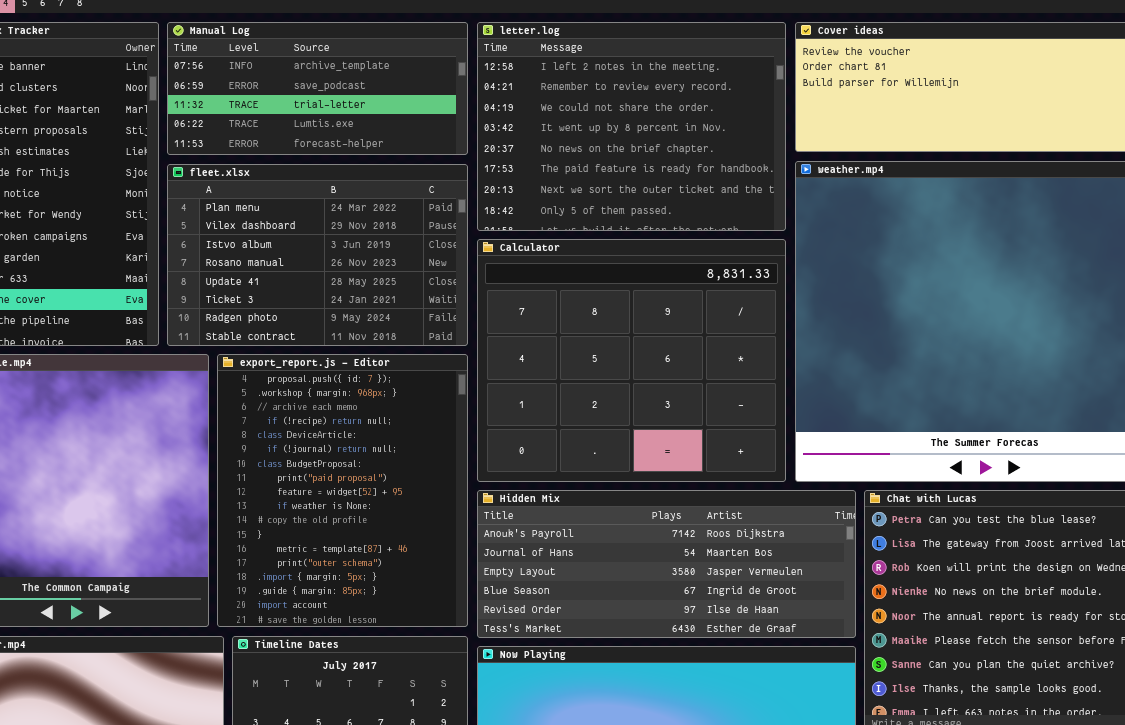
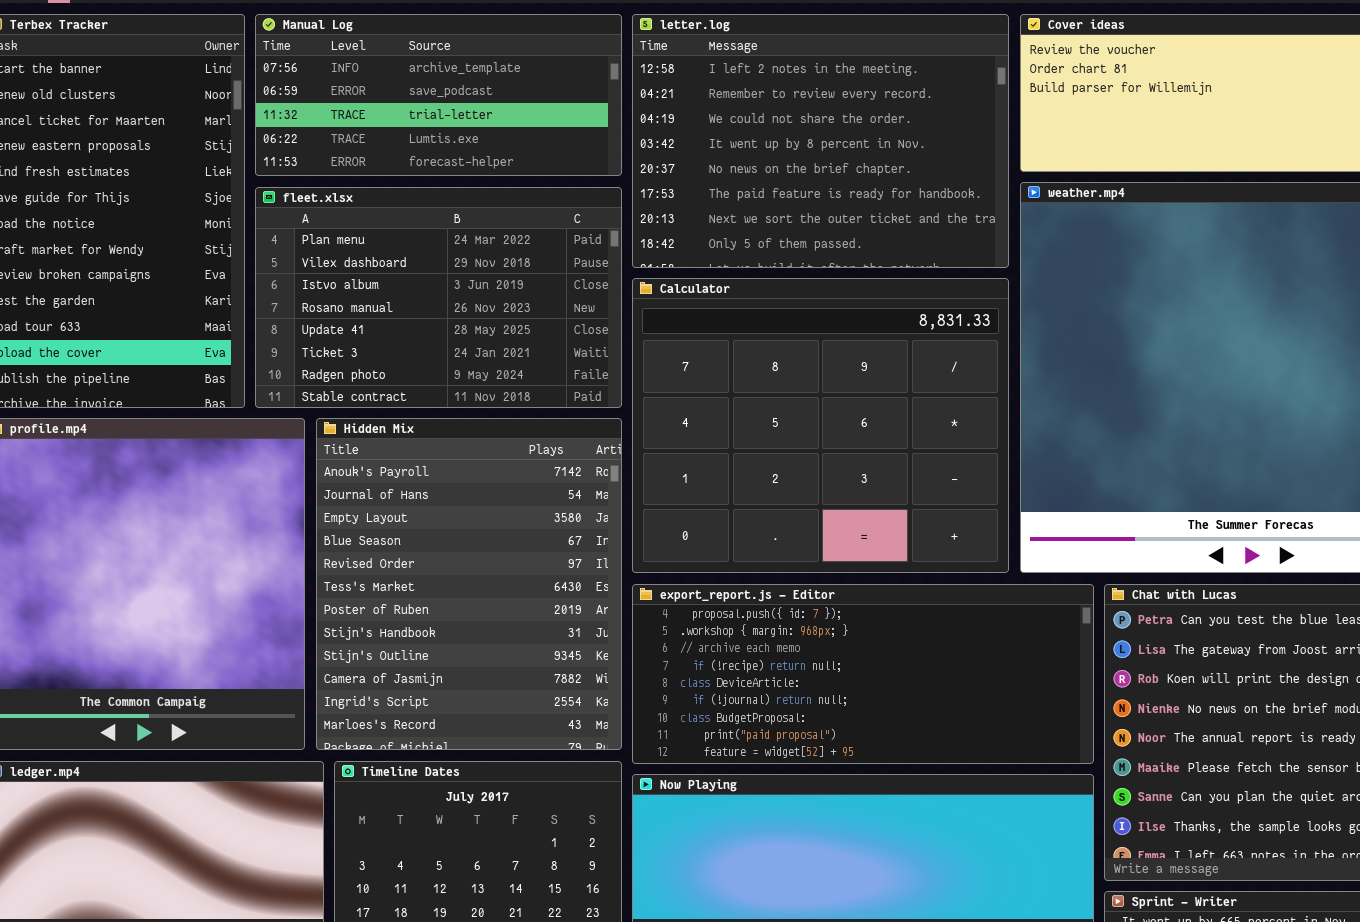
export_report.js - Editor: [217,354,468,627] -> [632,584,1094,764], moved, resized
Hidden Mix: [477,490,856,638] -> [316,418,622,750], moved, resized

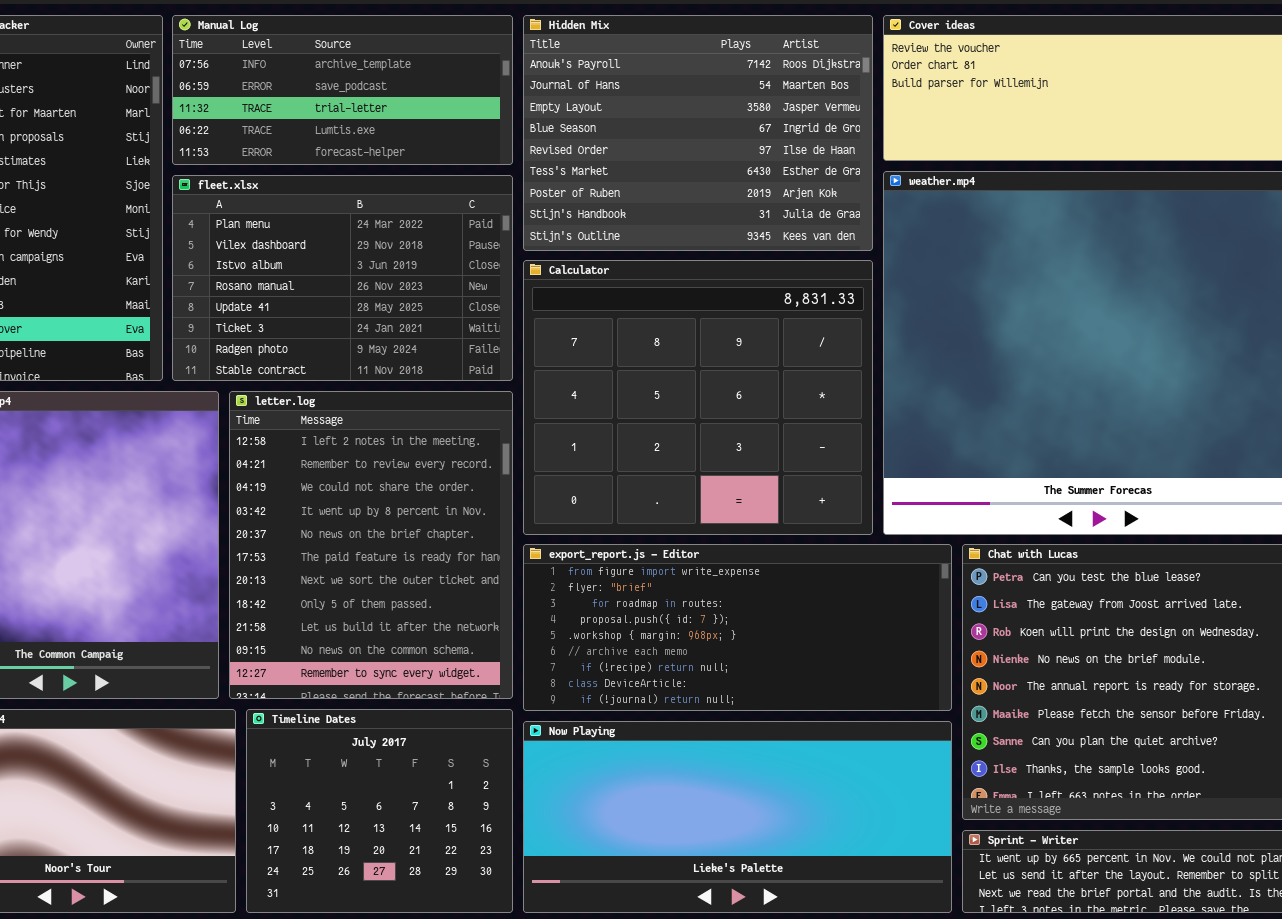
letter.log: [632,14,1009,268] -> [229,391,513,699], moved, resized
Hidden Mix: [316,418,622,750] -> [523,15,873,251], moved, resized
export_report.js - Editor: [632,584,1094,764] -> [523,544,952,711], scrolled up 3 rows

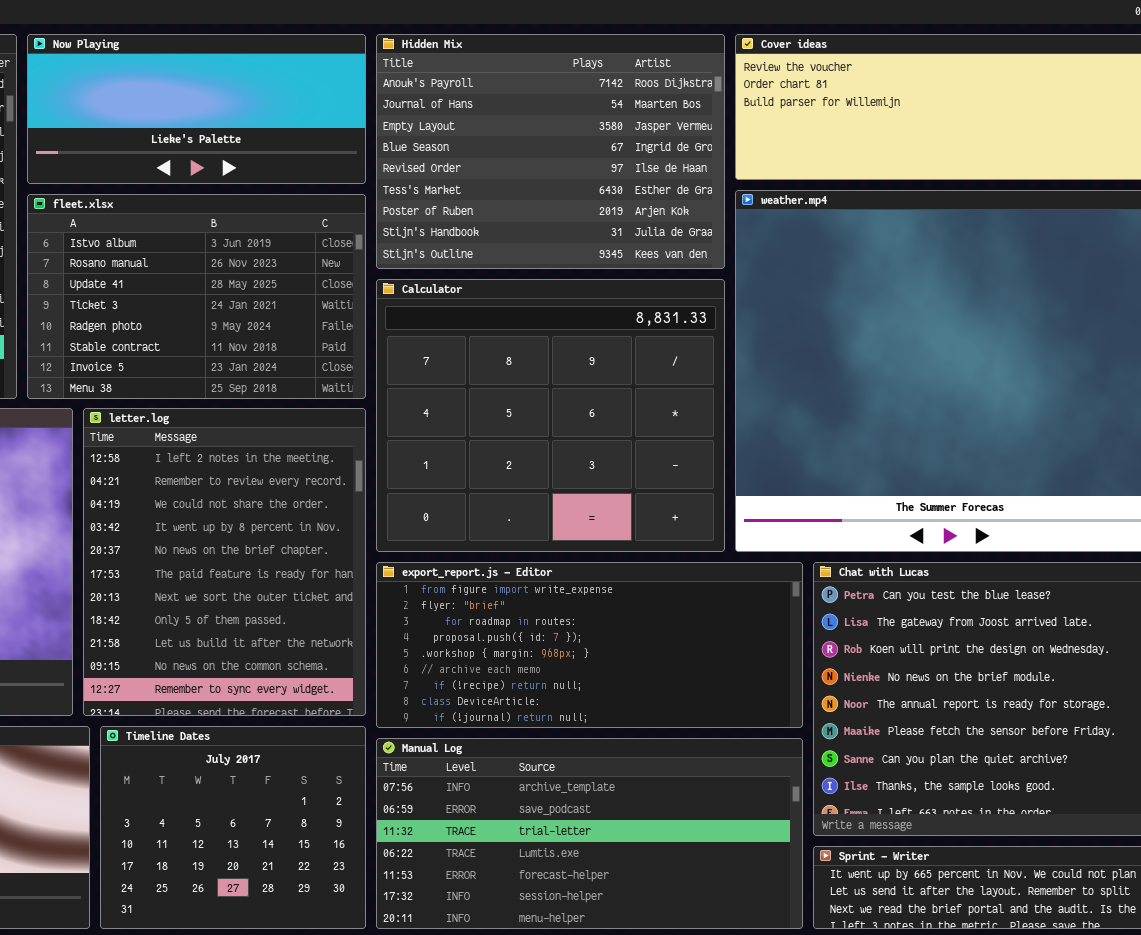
Manual Log: [172,15,513,165] -> [376,738,803,929], moved, resized
fleet.xlsx: [172,175,513,381] -> [27,194,366,399], scrolled down 2 rows
Now Playing: [523,721,952,913] -> [27,34,366,184], moved, resized

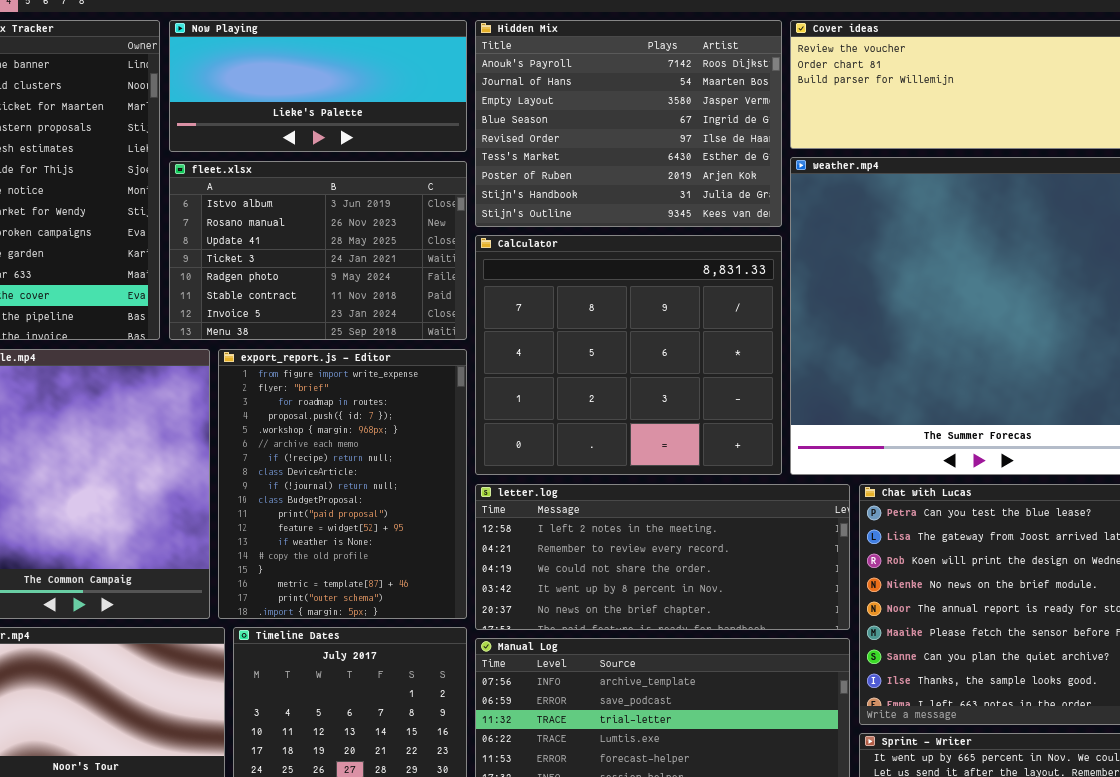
letter.log: [83,408,366,716] -> [475,484,850,630], moved, resized
export_report.js - Editor: [376,562,803,728] -> [218,349,467,619], moved, resized

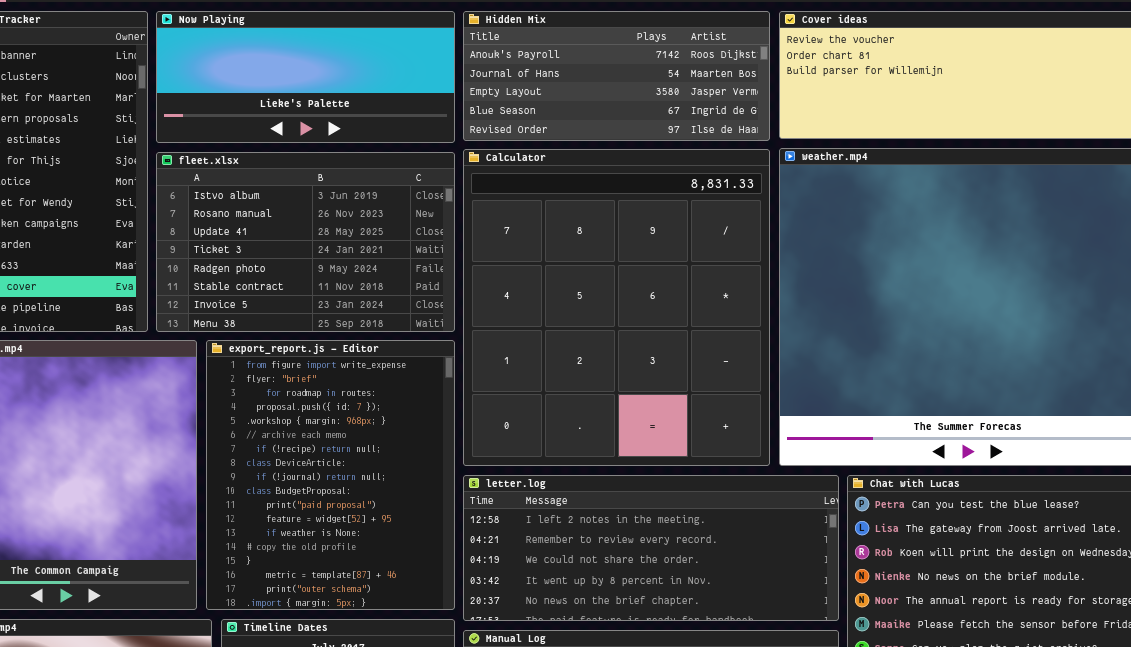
Hidden Mix: [475,20,782,227] -> [463,11,770,141], resized
Calculator: [475,235,782,475] -> [463,149,770,466], resized

